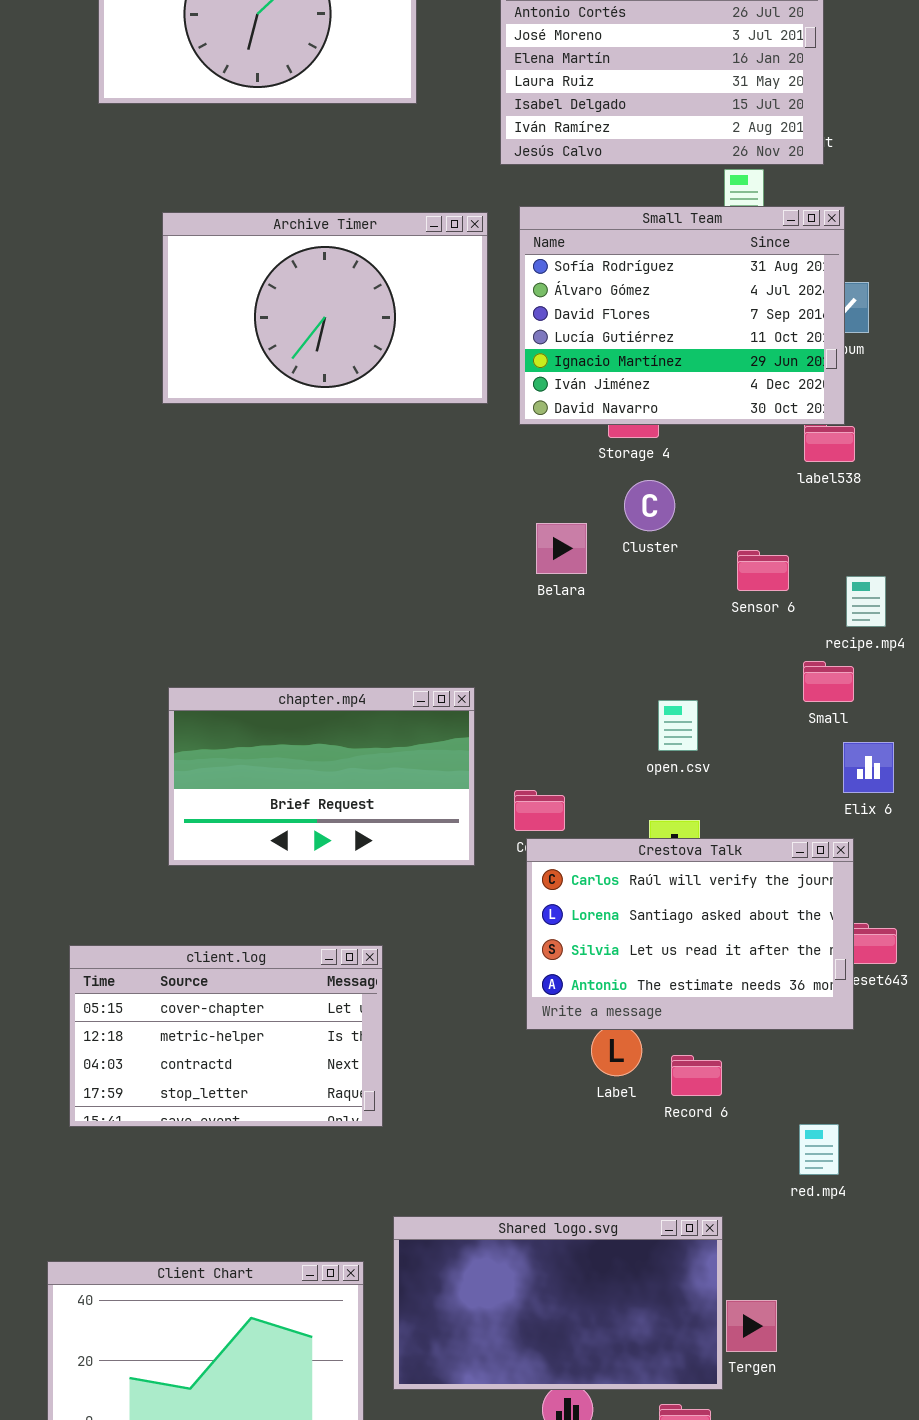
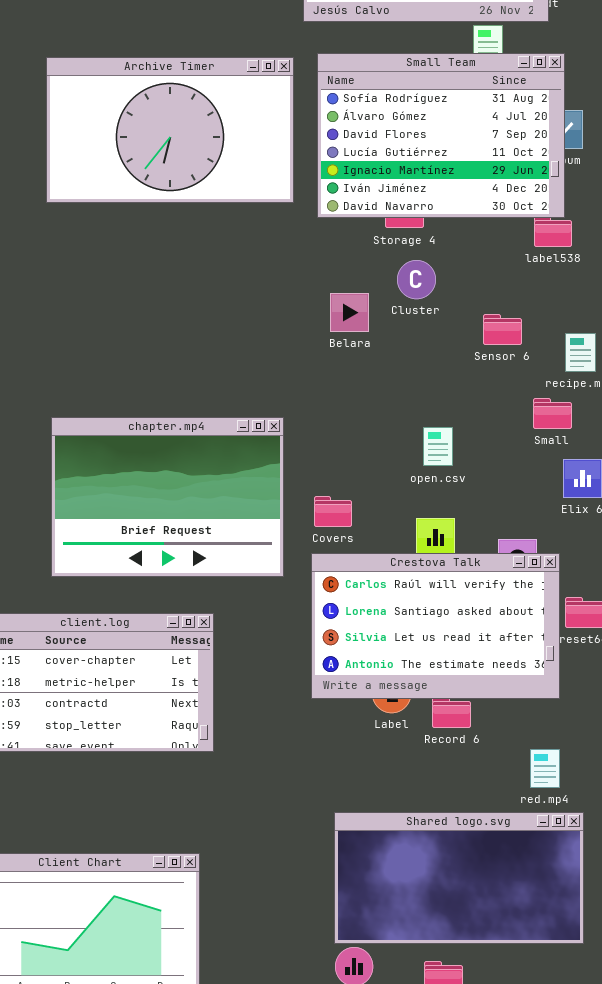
chapter.mp4: [168,687,475,866] -> [51,417,284,577], resized
Crestova Talk: [526,838,854,1030] -> [311,553,560,699], moved
Shared logo.svg: [393,1216,723,1390] -> [334,812,584,944], moved

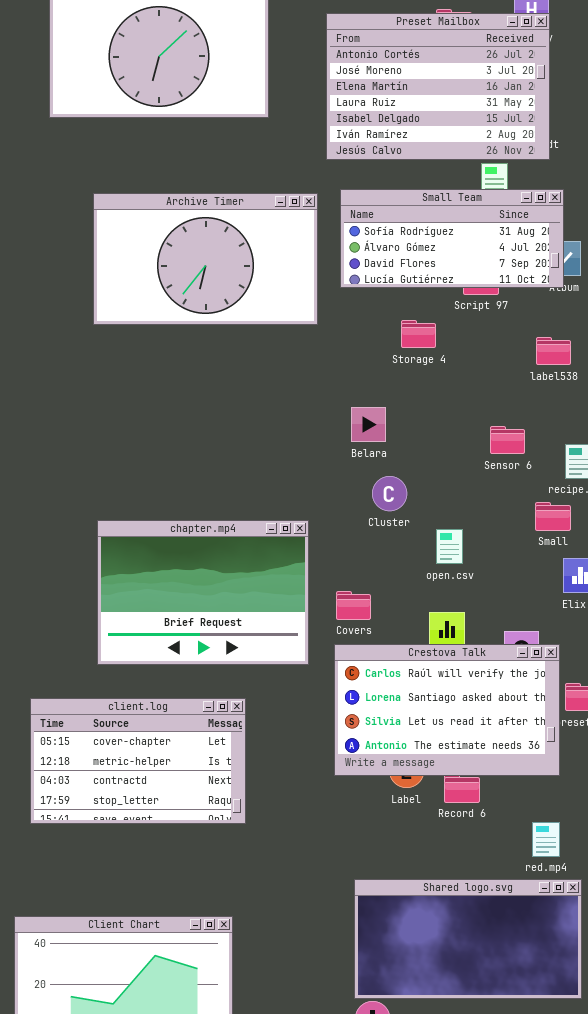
Small Team: [317,53,565,218] -> [340,189,564,288], resized
Cluster: [397,260,436,299] -> [372,476,407,511], moved

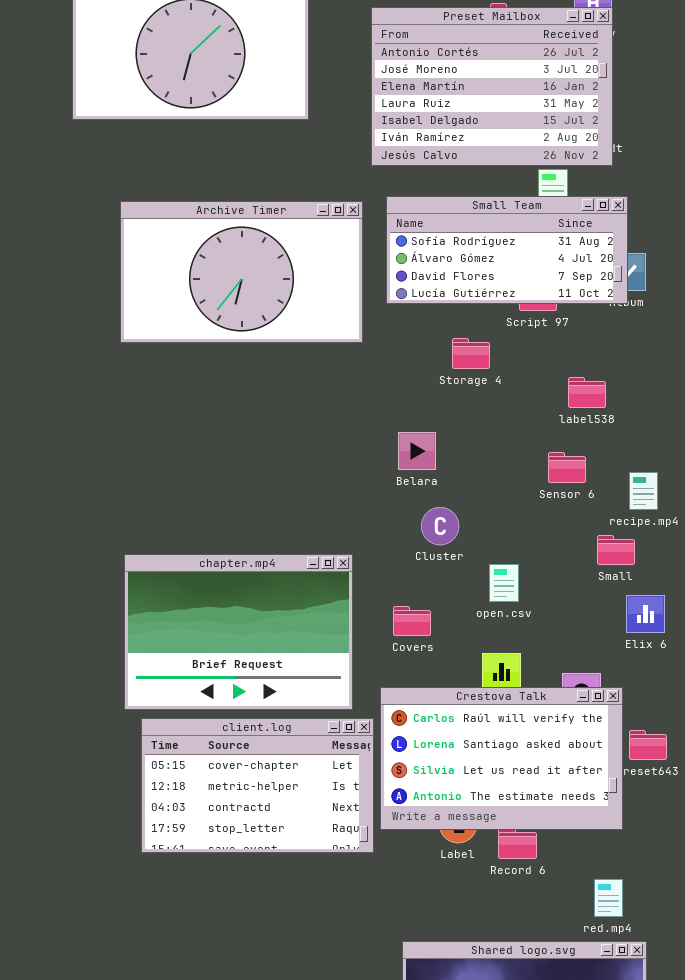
label538: [536,337,571,365] -> [568,377,606,408], moved
Covers: [336,591,371,620] -> [393,606,431,636], moved
client.log: [30,698,246,824] -> [141,718,374,853], moved

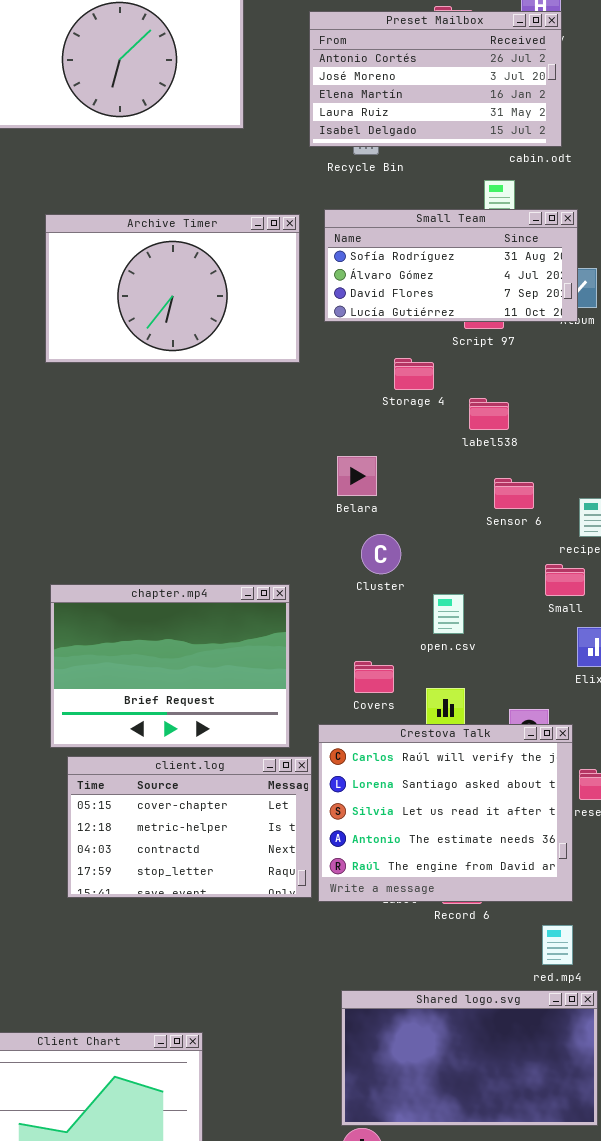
Preset Mailbox: [371,7,613,166] -> [309,11,562,147], resized
label538: [568,377,606,408] -> [469,398,509,430], moved
Covers: [393,606,431,636] -> [354,661,394,693], moved
Crestova Talk: [380,687,623,830] -> [318,724,573,902], resized

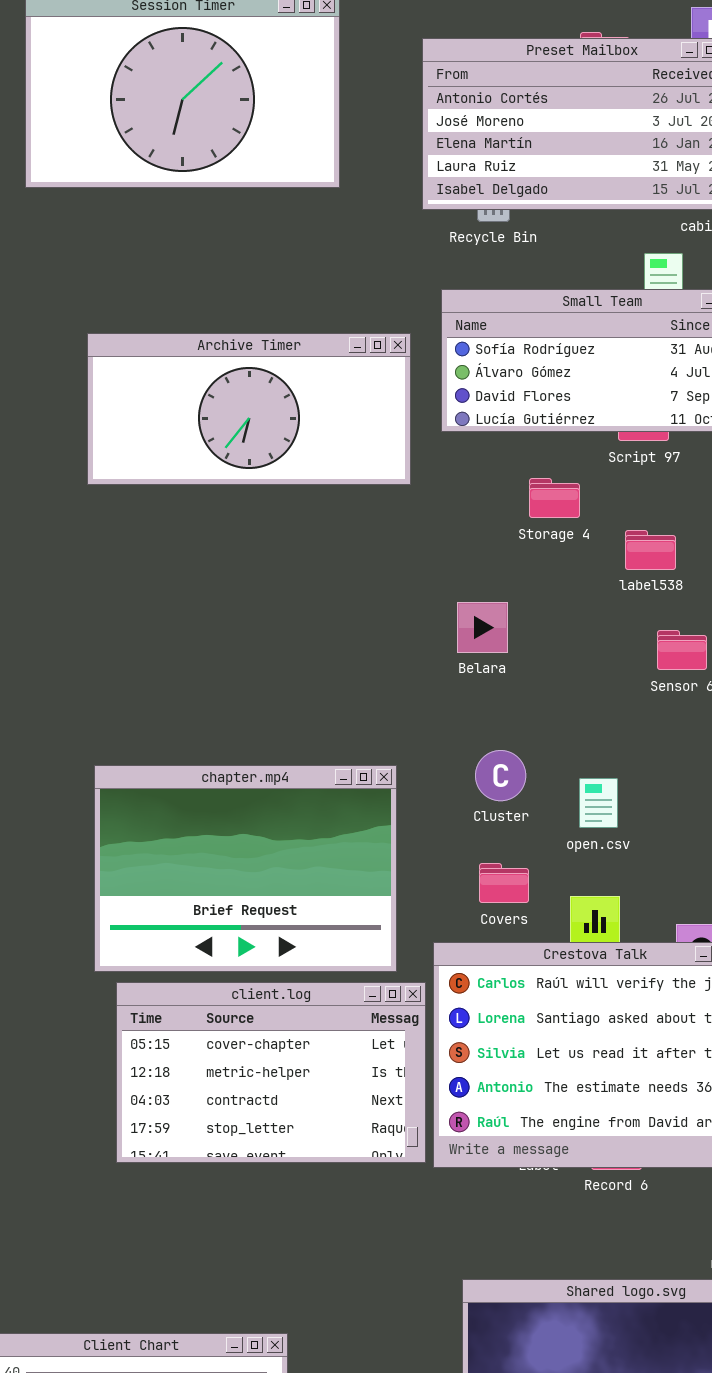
Archive Timer: [45,214,300,363] -> [87,333,411,485], resized
Cluster: [361,534,401,574] -> [475,750,526,801], moved

